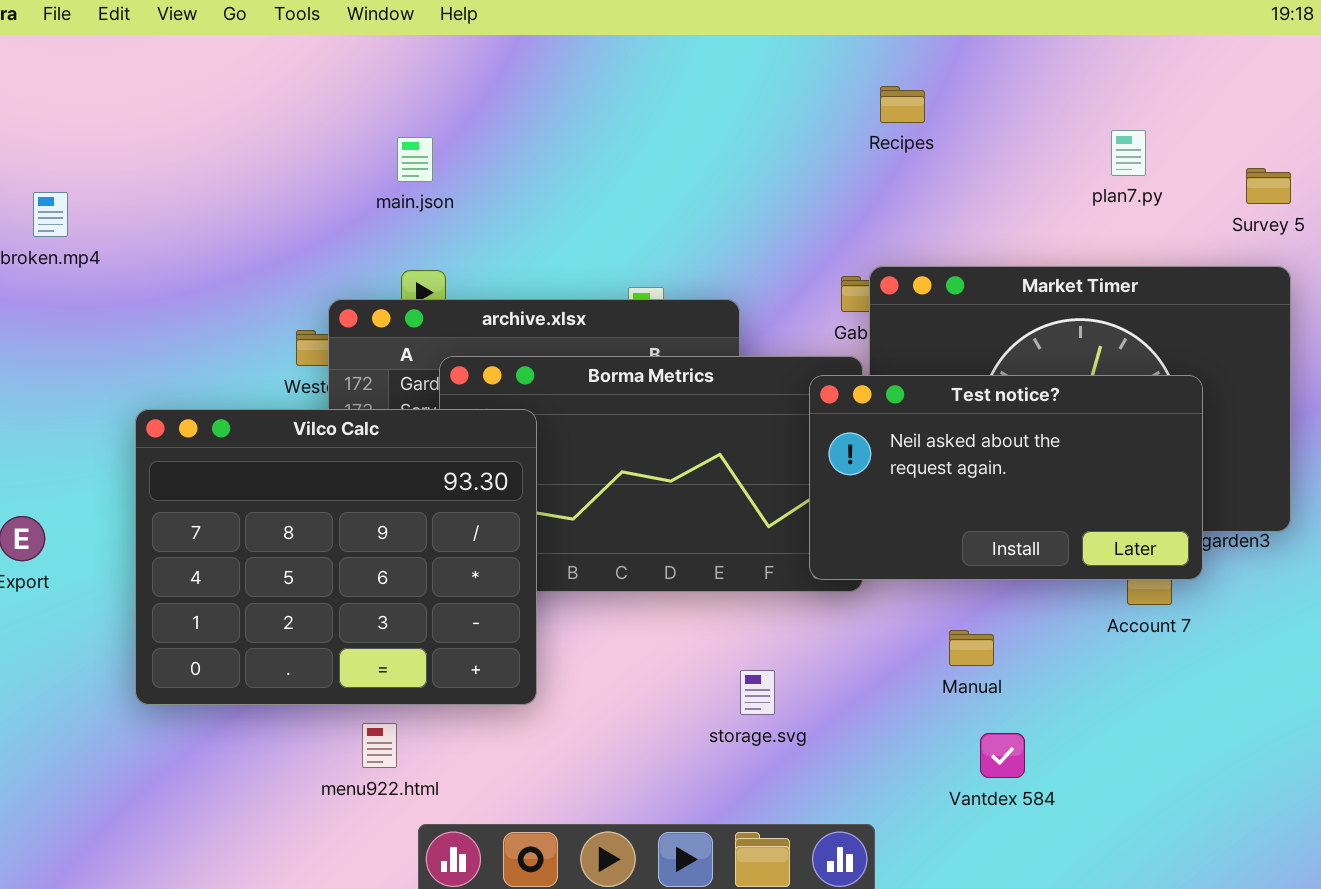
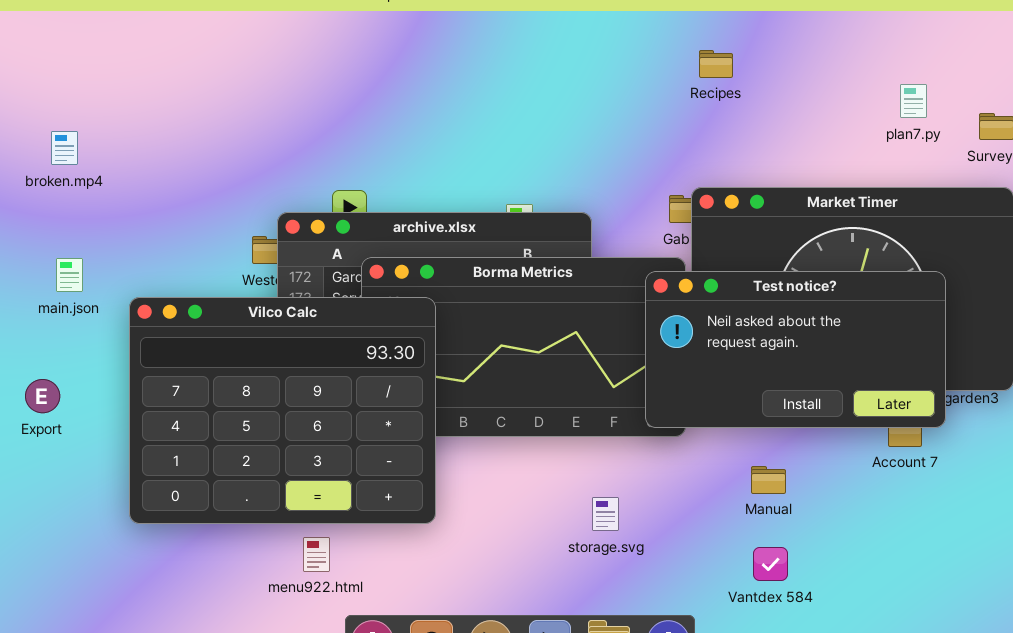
plan7.py: [1111,130,1146,176] -> [900,84,927,118], moved
main.json: [397,137,433,182] -> [56,258,83,292], moved
Vantdex 584: [980,733,1025,778] -> [753,547,788,581], moved

